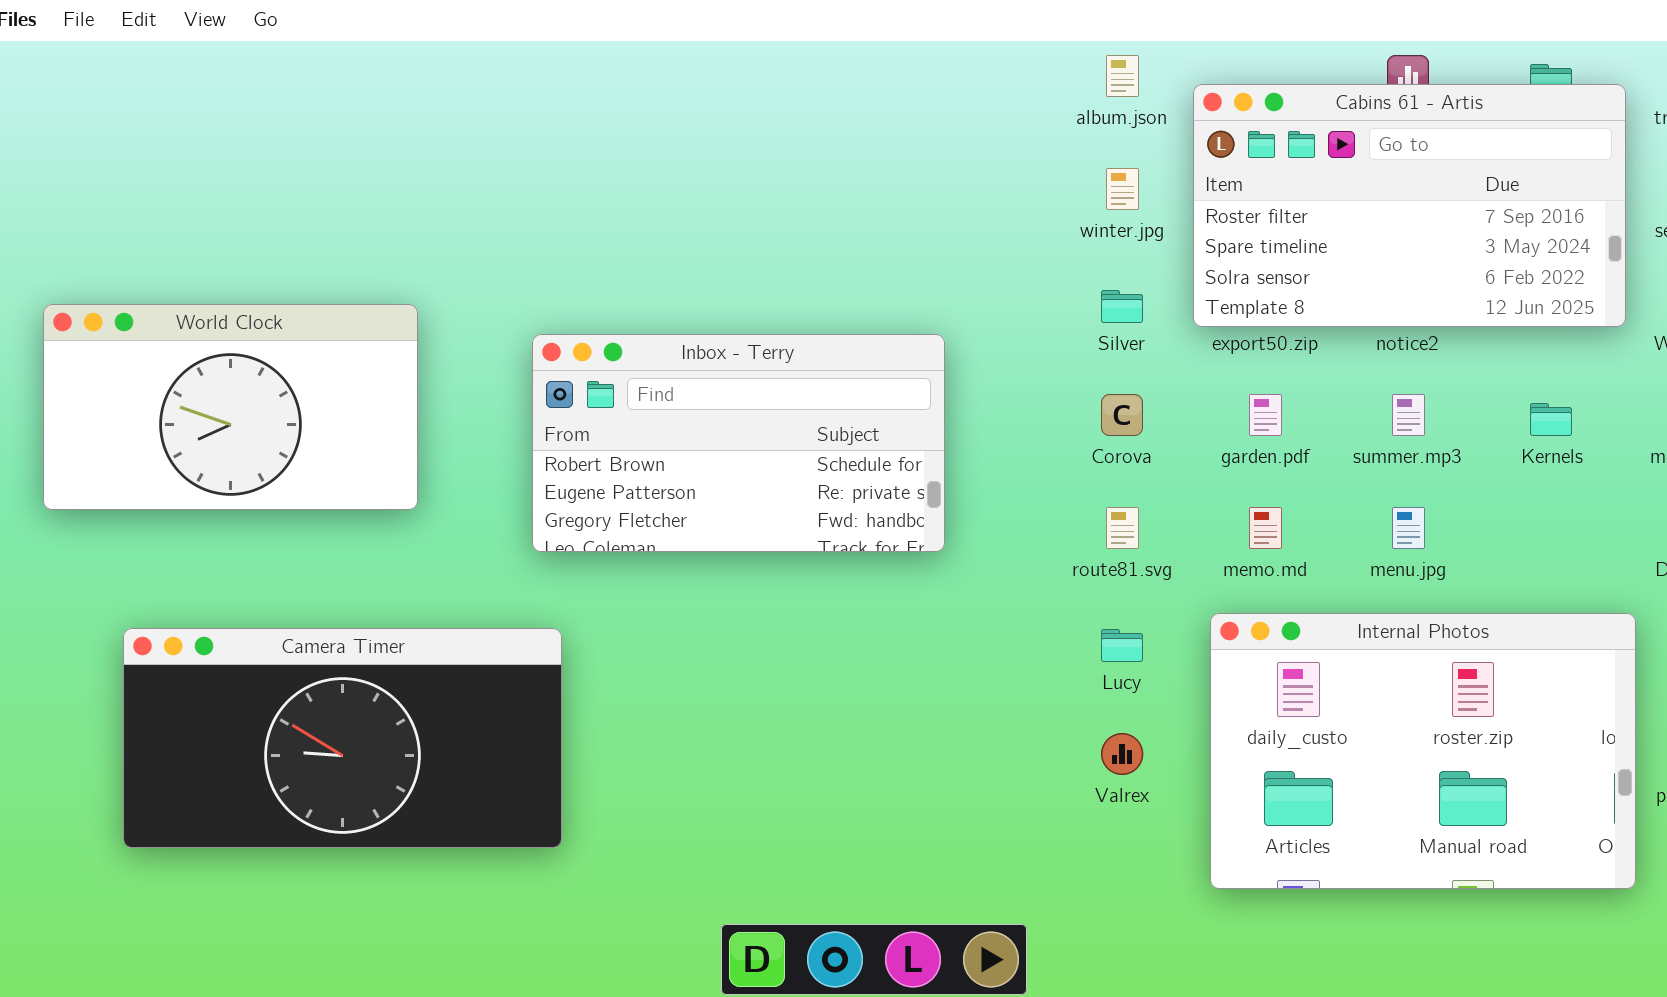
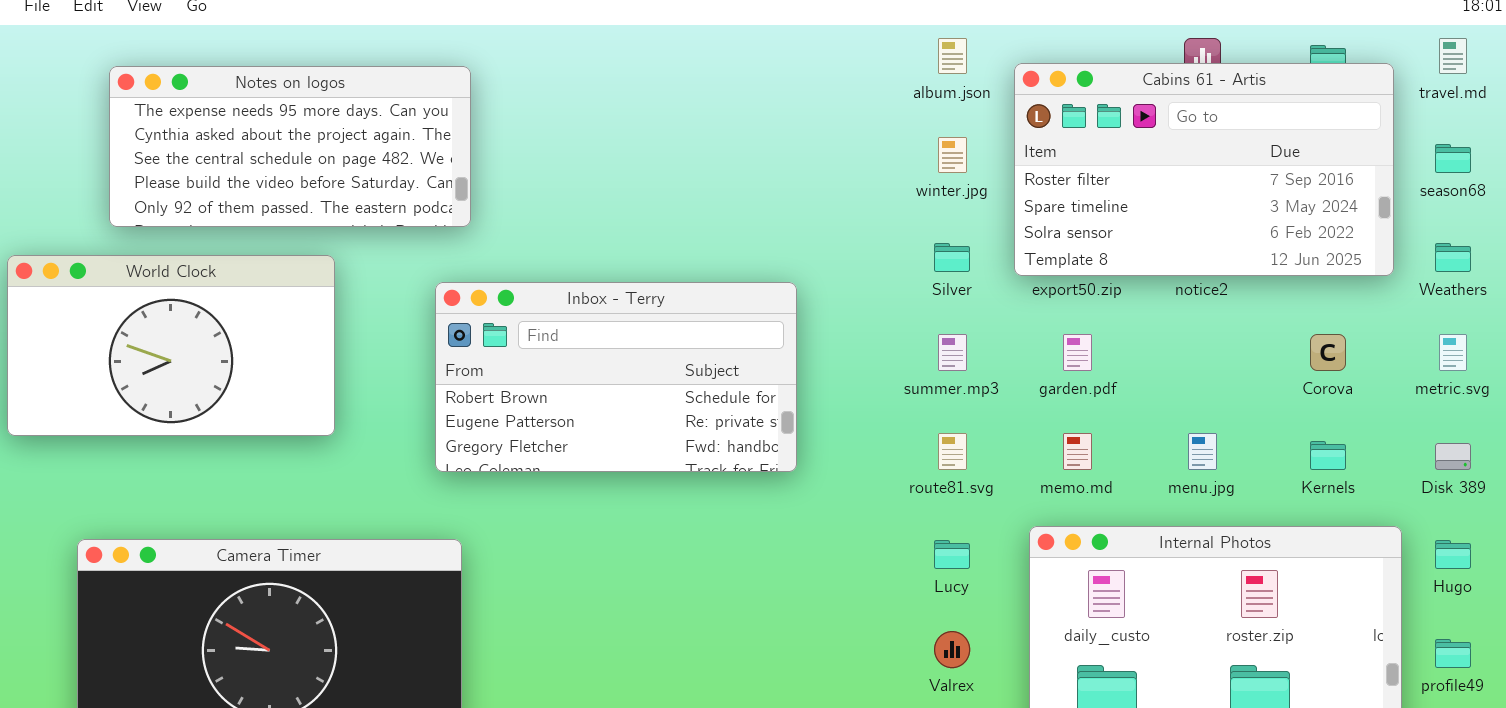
Notes on logos: none -> [109,66,471,227], opened
Corova: [1101,394,1143,436] -> [1310,334,1346,371], moved
summer.mp3: [1392,394,1425,436] -> [938,334,967,371], moved
Kernels: [1530,403,1572,436] -> [1310,441,1346,470], moved

